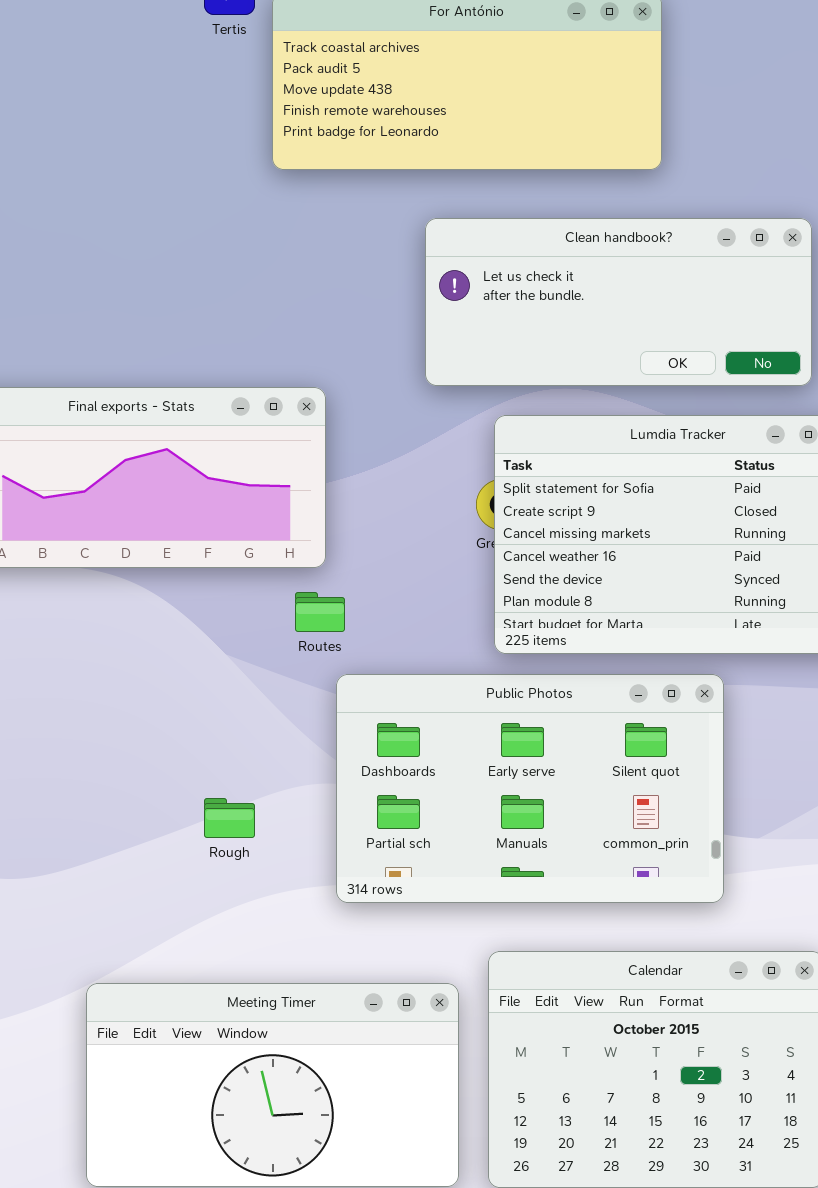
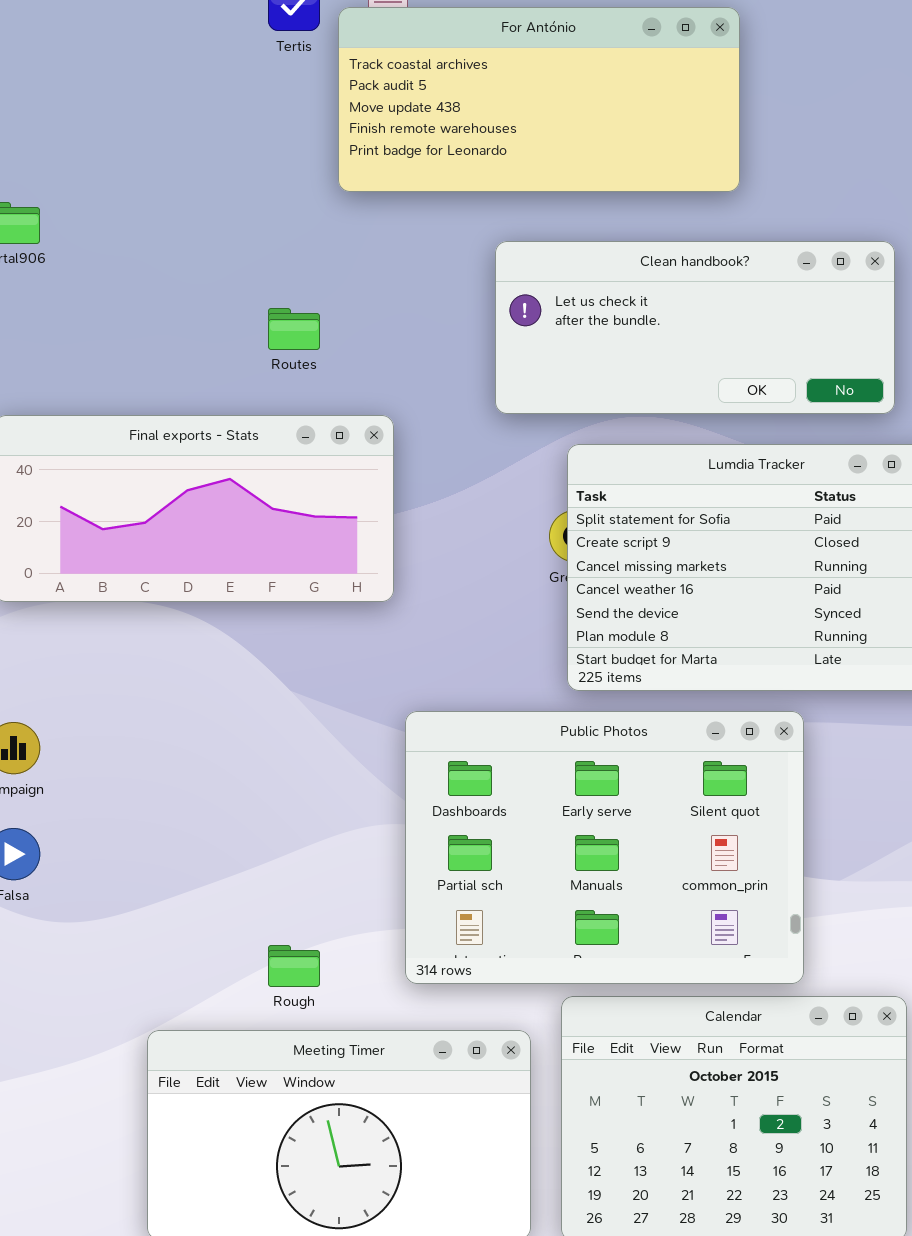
Routes: [295,592,345,632] -> [268,308,320,350], moved
Public Photos: [336,674,724,903] -> [405,711,804,984], resized
Rough: [204,798,255,838] -> [268,945,320,987], moved

